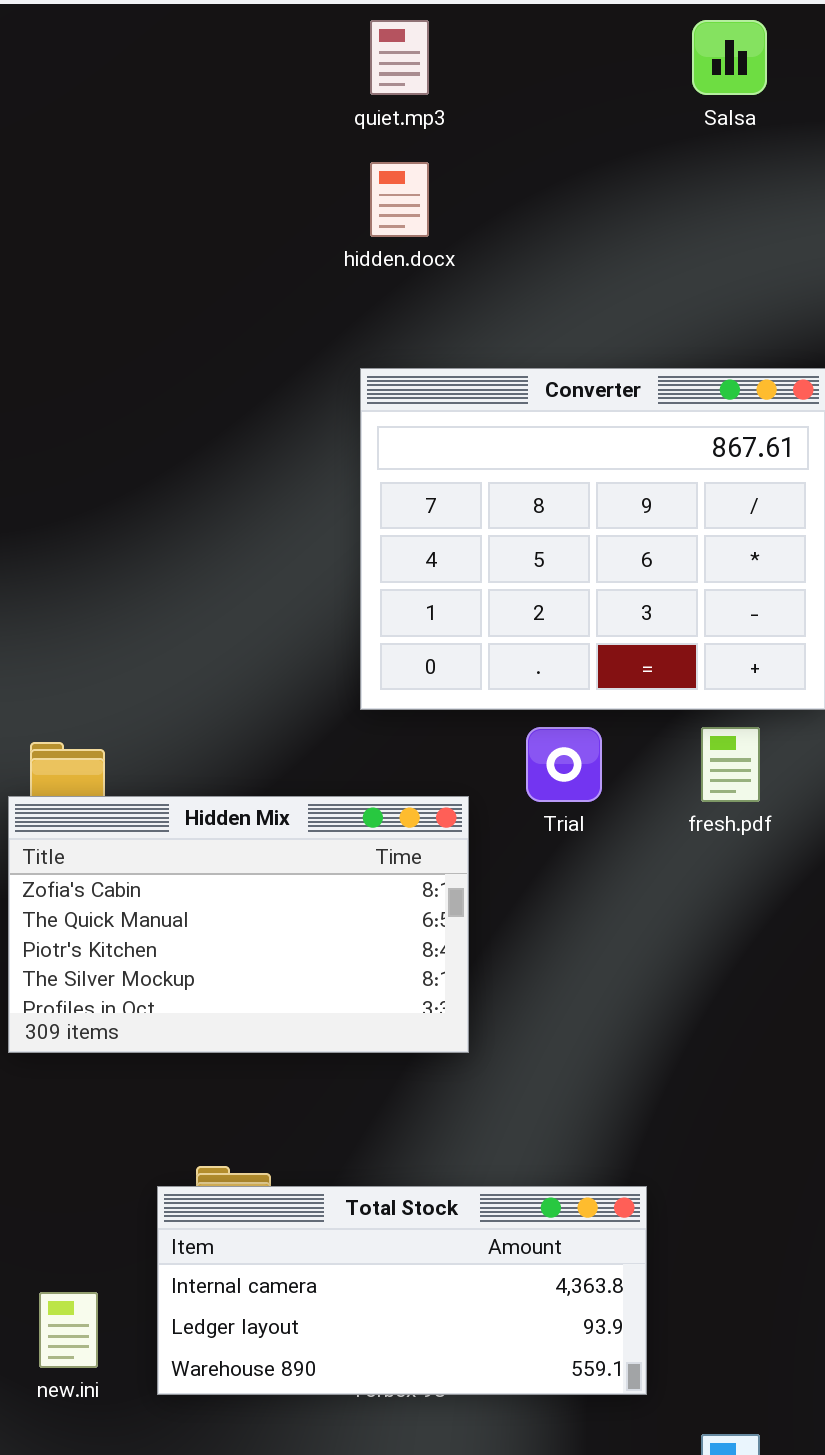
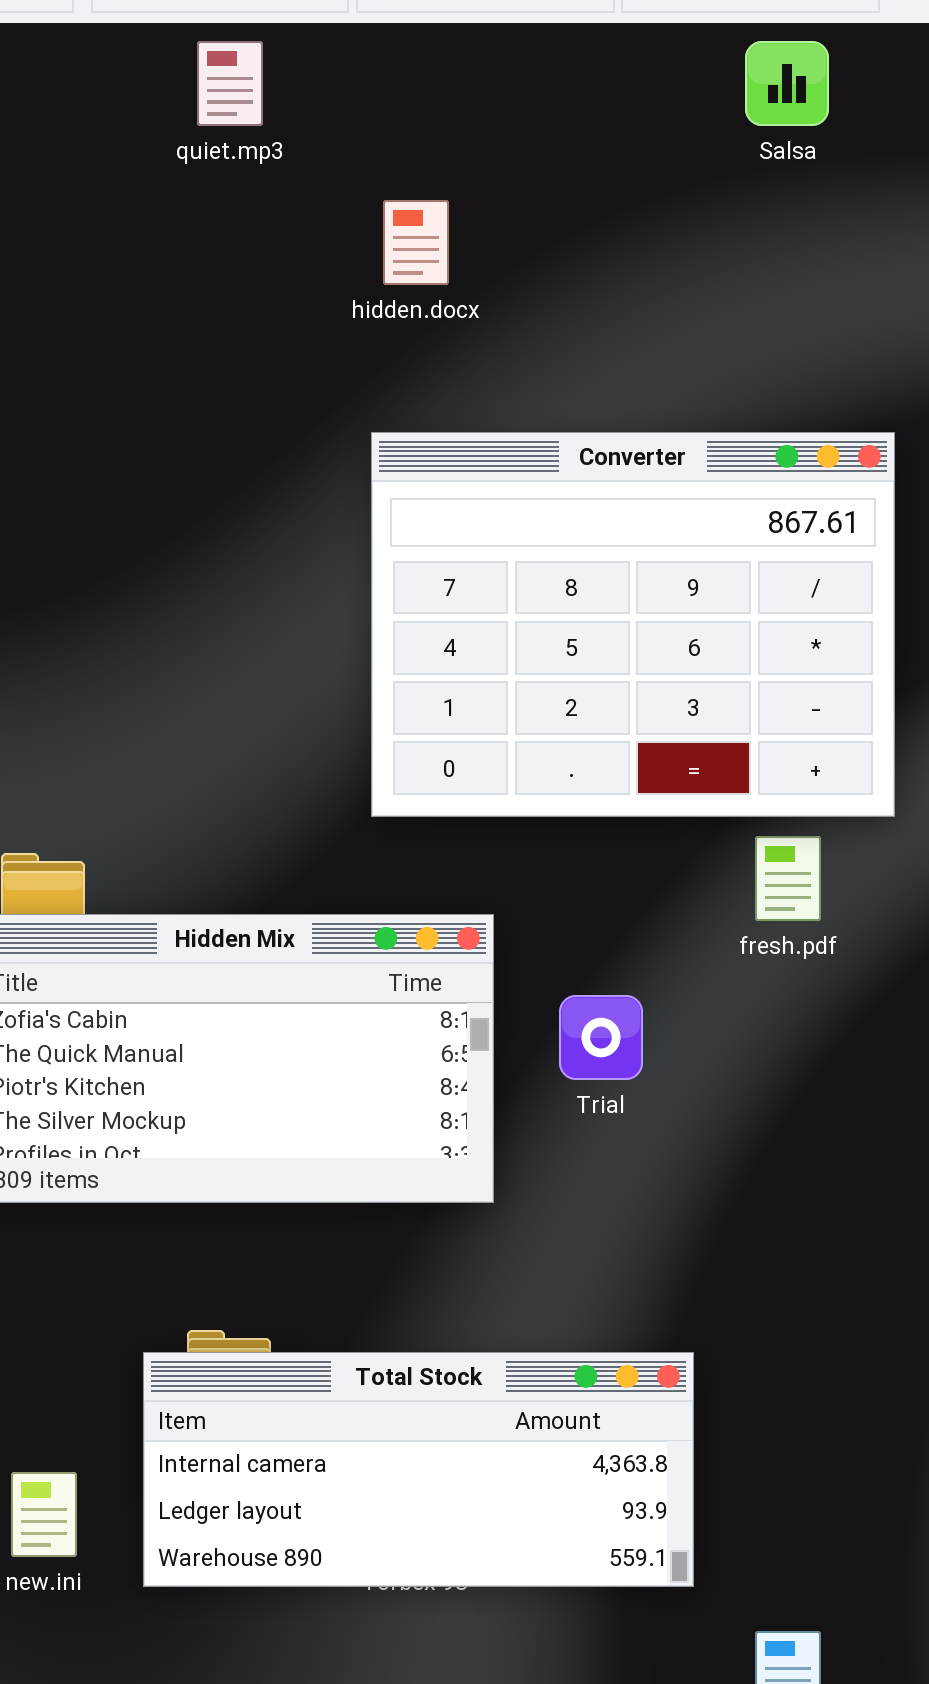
quiet.mp3: [370,20,429,95] -> [197,41,263,126], moved
Trial: [526,727,602,802] -> [559,995,643,1080], moved

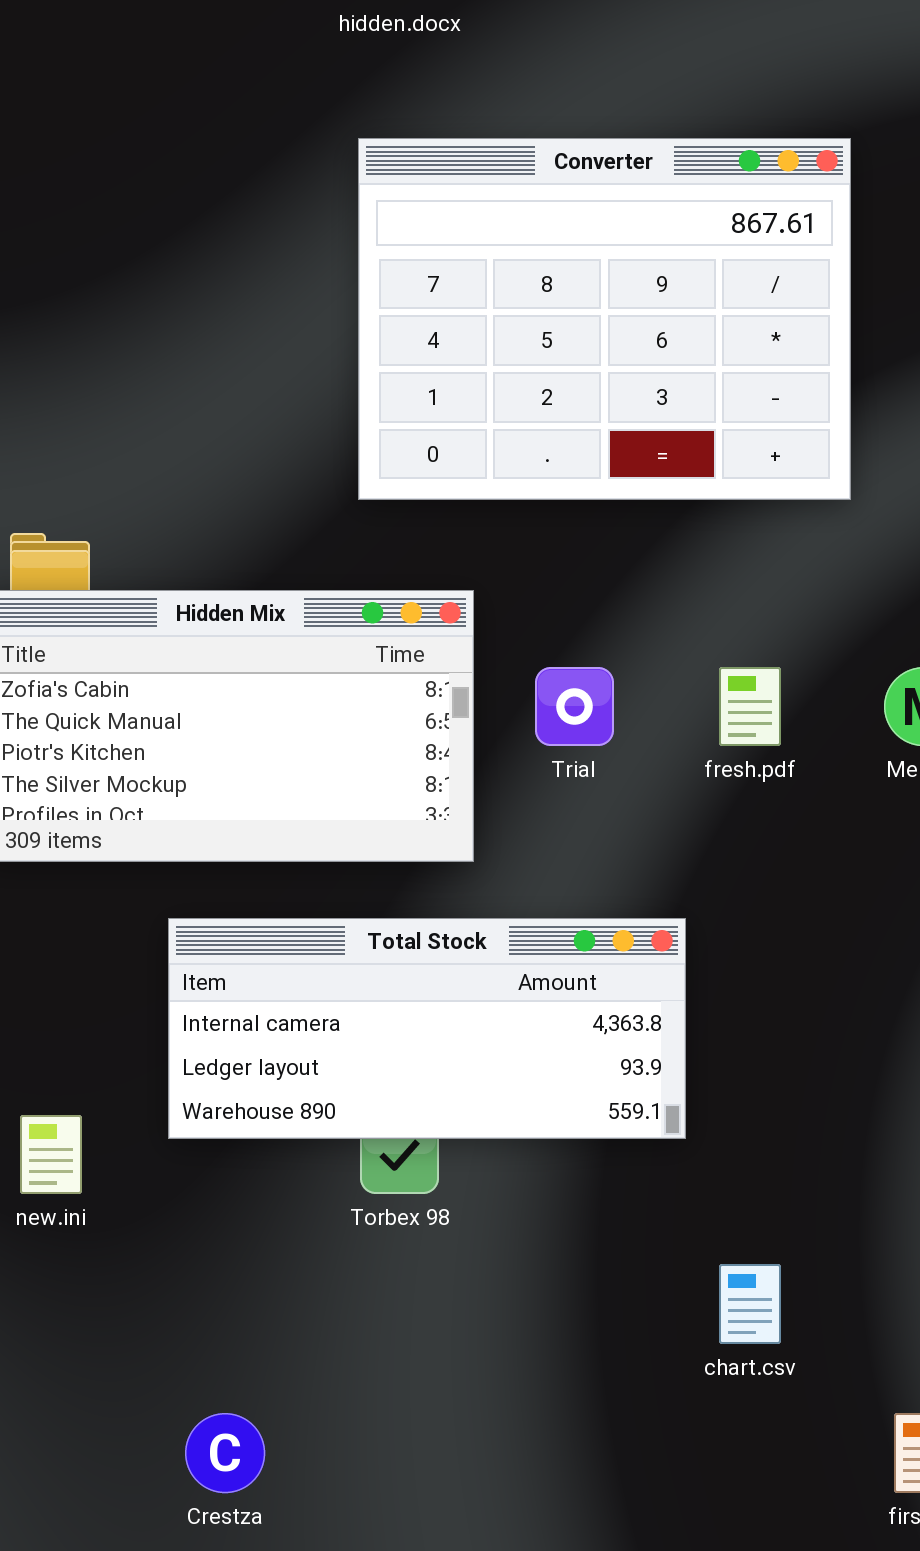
fresh.pdf: [755,836,821,921] -> [719,667,781,746], moved
Total Stock: [143,1352,694,1587] -> [168,918,686,1139], moved

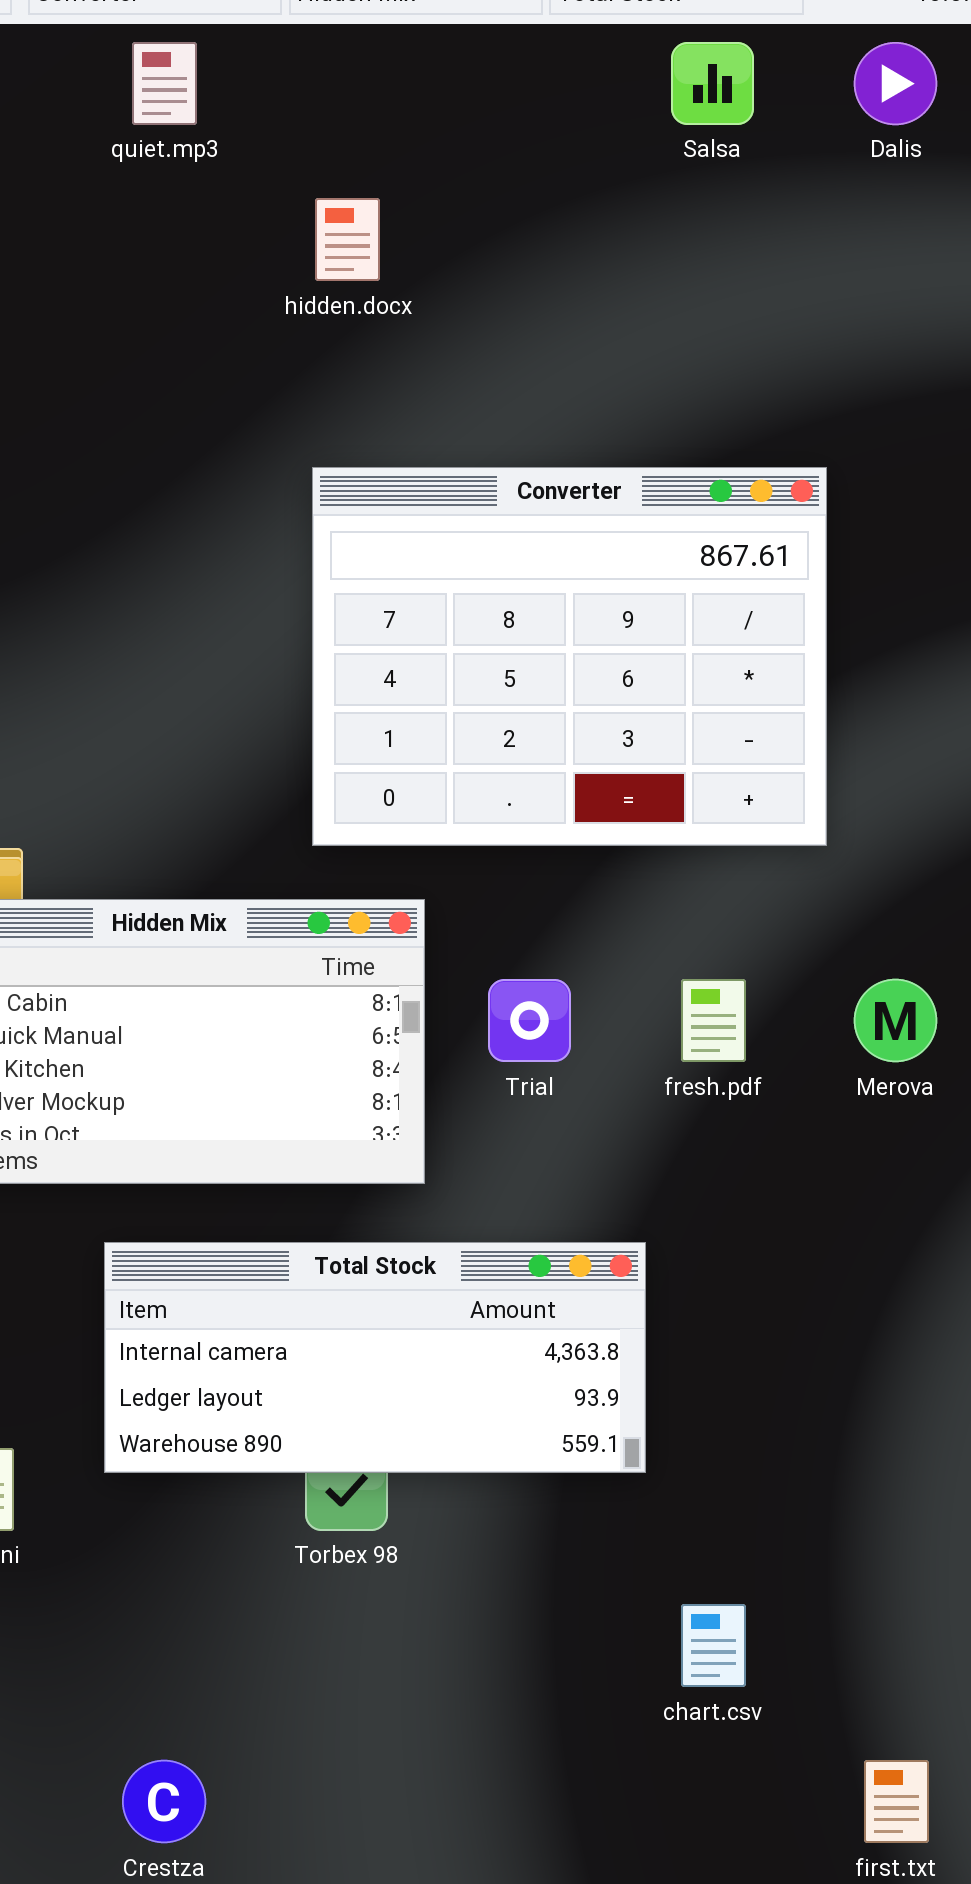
Converter: [358,138,851,500] -> [312,467,827,846], moved

